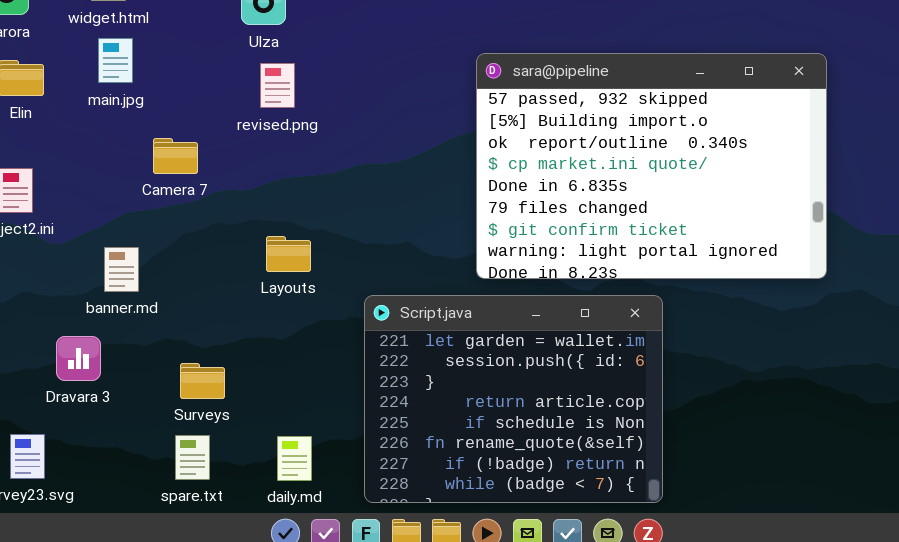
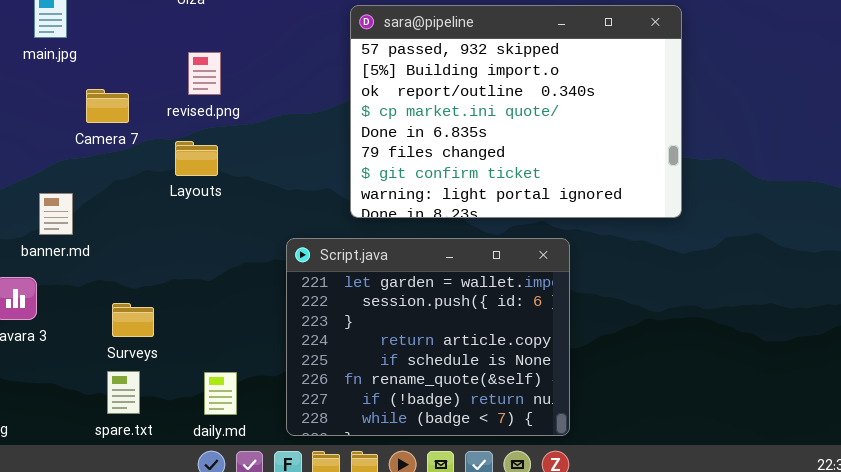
sara@pipeline: [476,53,827,279] -> [350,5,682,218], moved
revised.png: [260,63,295,108] -> [188,52,221,95], moved
Layouts: [266,236,311,272] -> [175,141,218,176], moved

